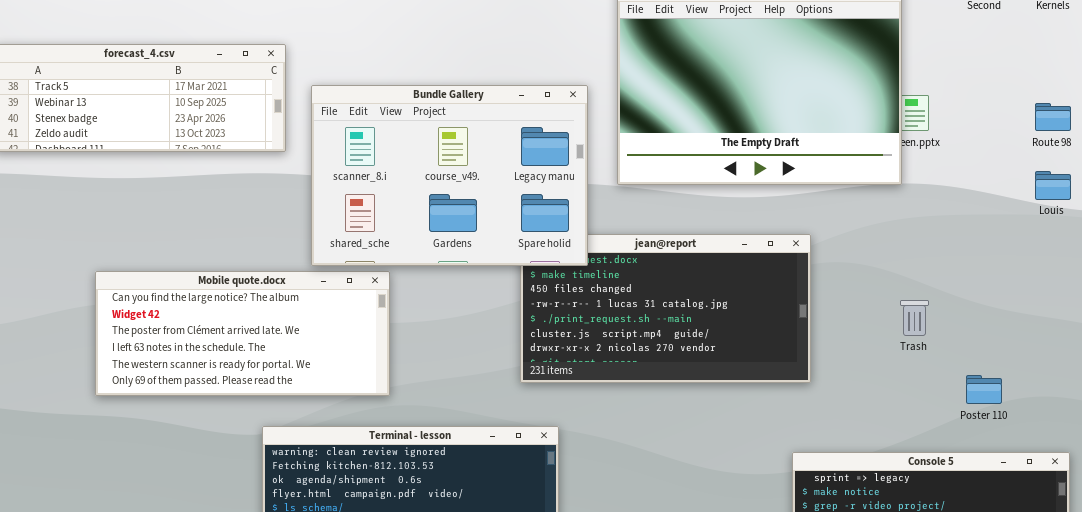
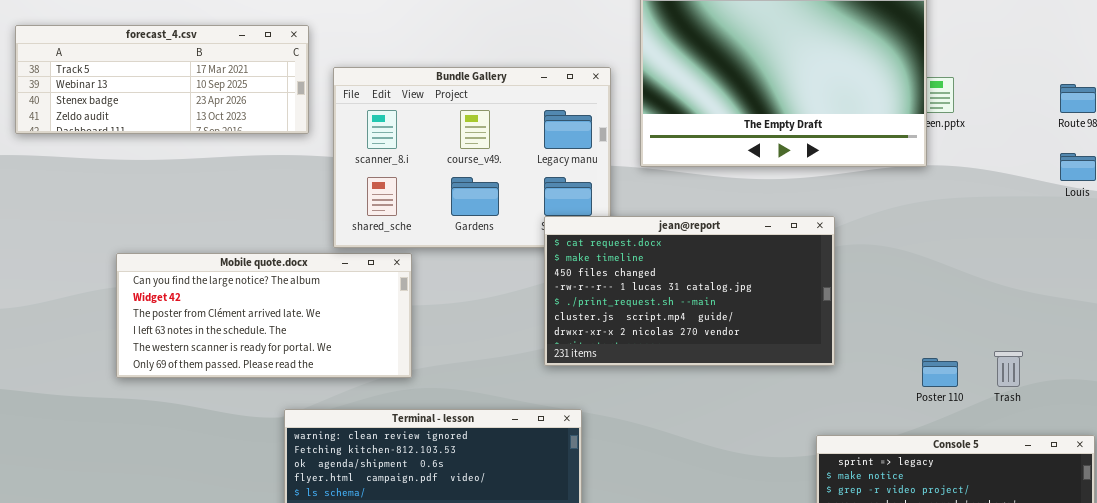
jean@report: [520,234,811,383] -> [544,216,835,366], raised
Trash: [900,300,929,336] -> [994,351,1023,387], moved
Poster 110: [966,375,1002,404] -> [922,358,958,387], moved

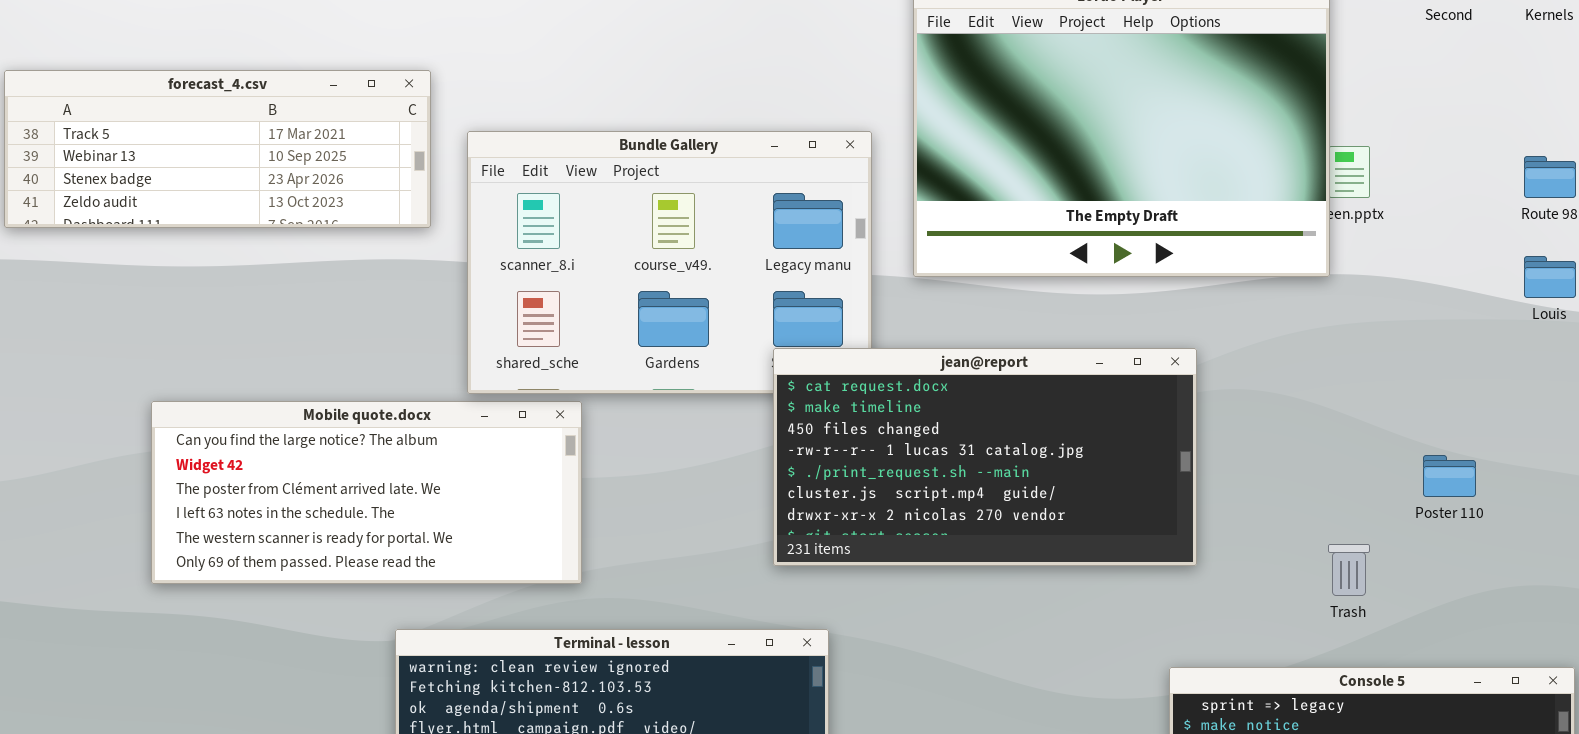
Trash: [994,351,1023,387] -> [1328,544,1370,596], moved
Poster 110: [922,358,958,387] -> [1423,455,1476,497], moved

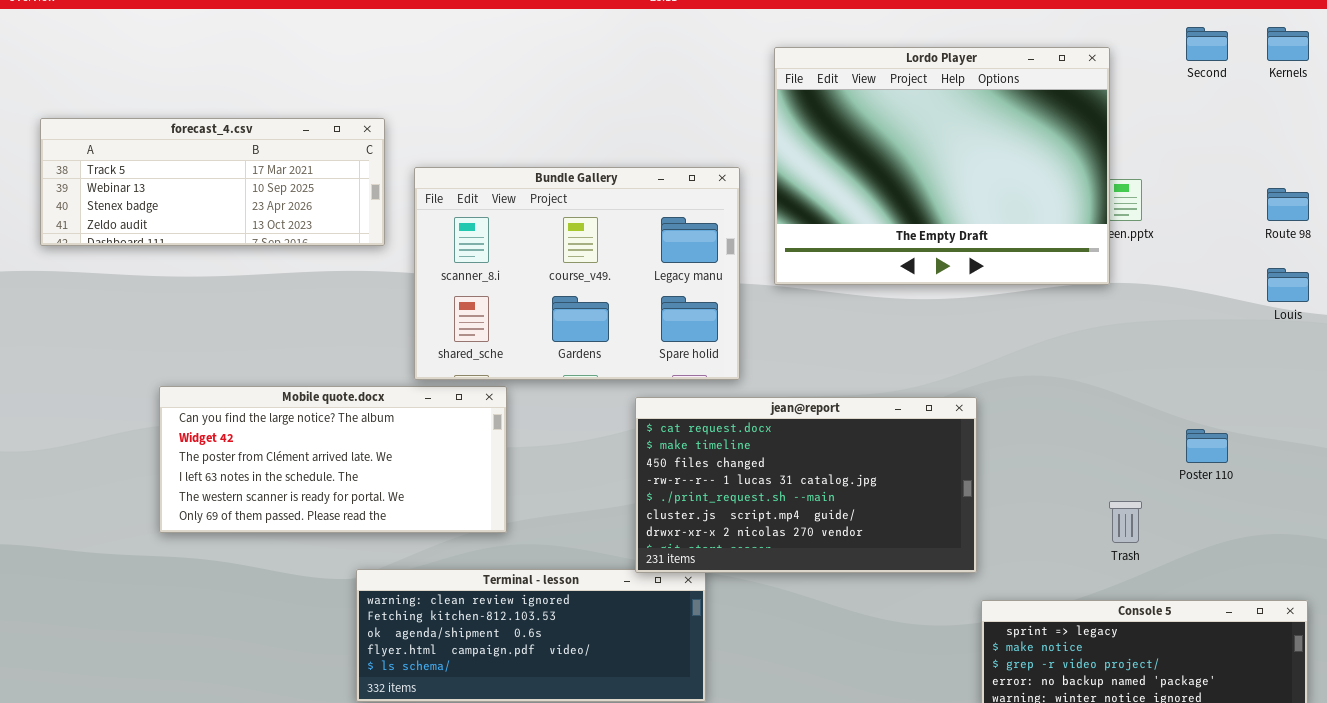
jean@report: [773,348,1197,566] -> [635,397,977,573], moved

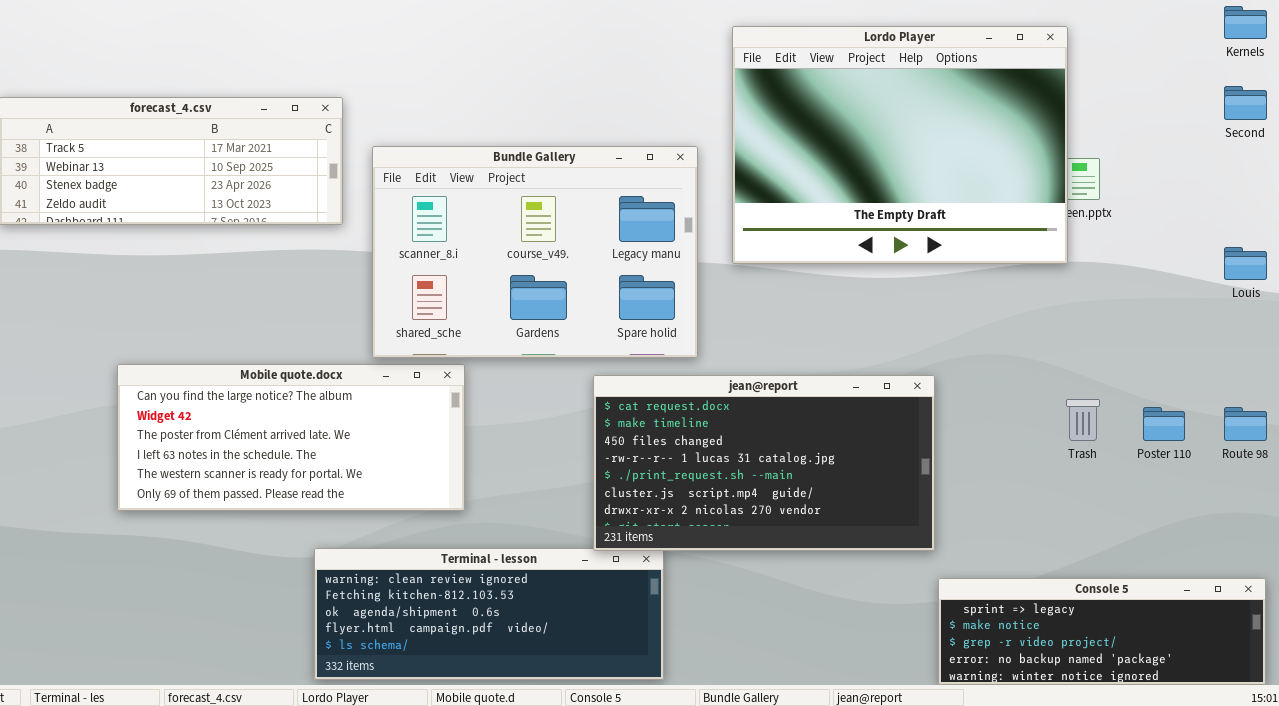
Second: [1186,27,1228,61] -> [1224,86,1267,120], moved
Route 98: [1267,188,1309,221] -> [1224,407,1267,441], moved
Trash: [1109,501,1142,543] -> [1066,399,1100,441], moved

